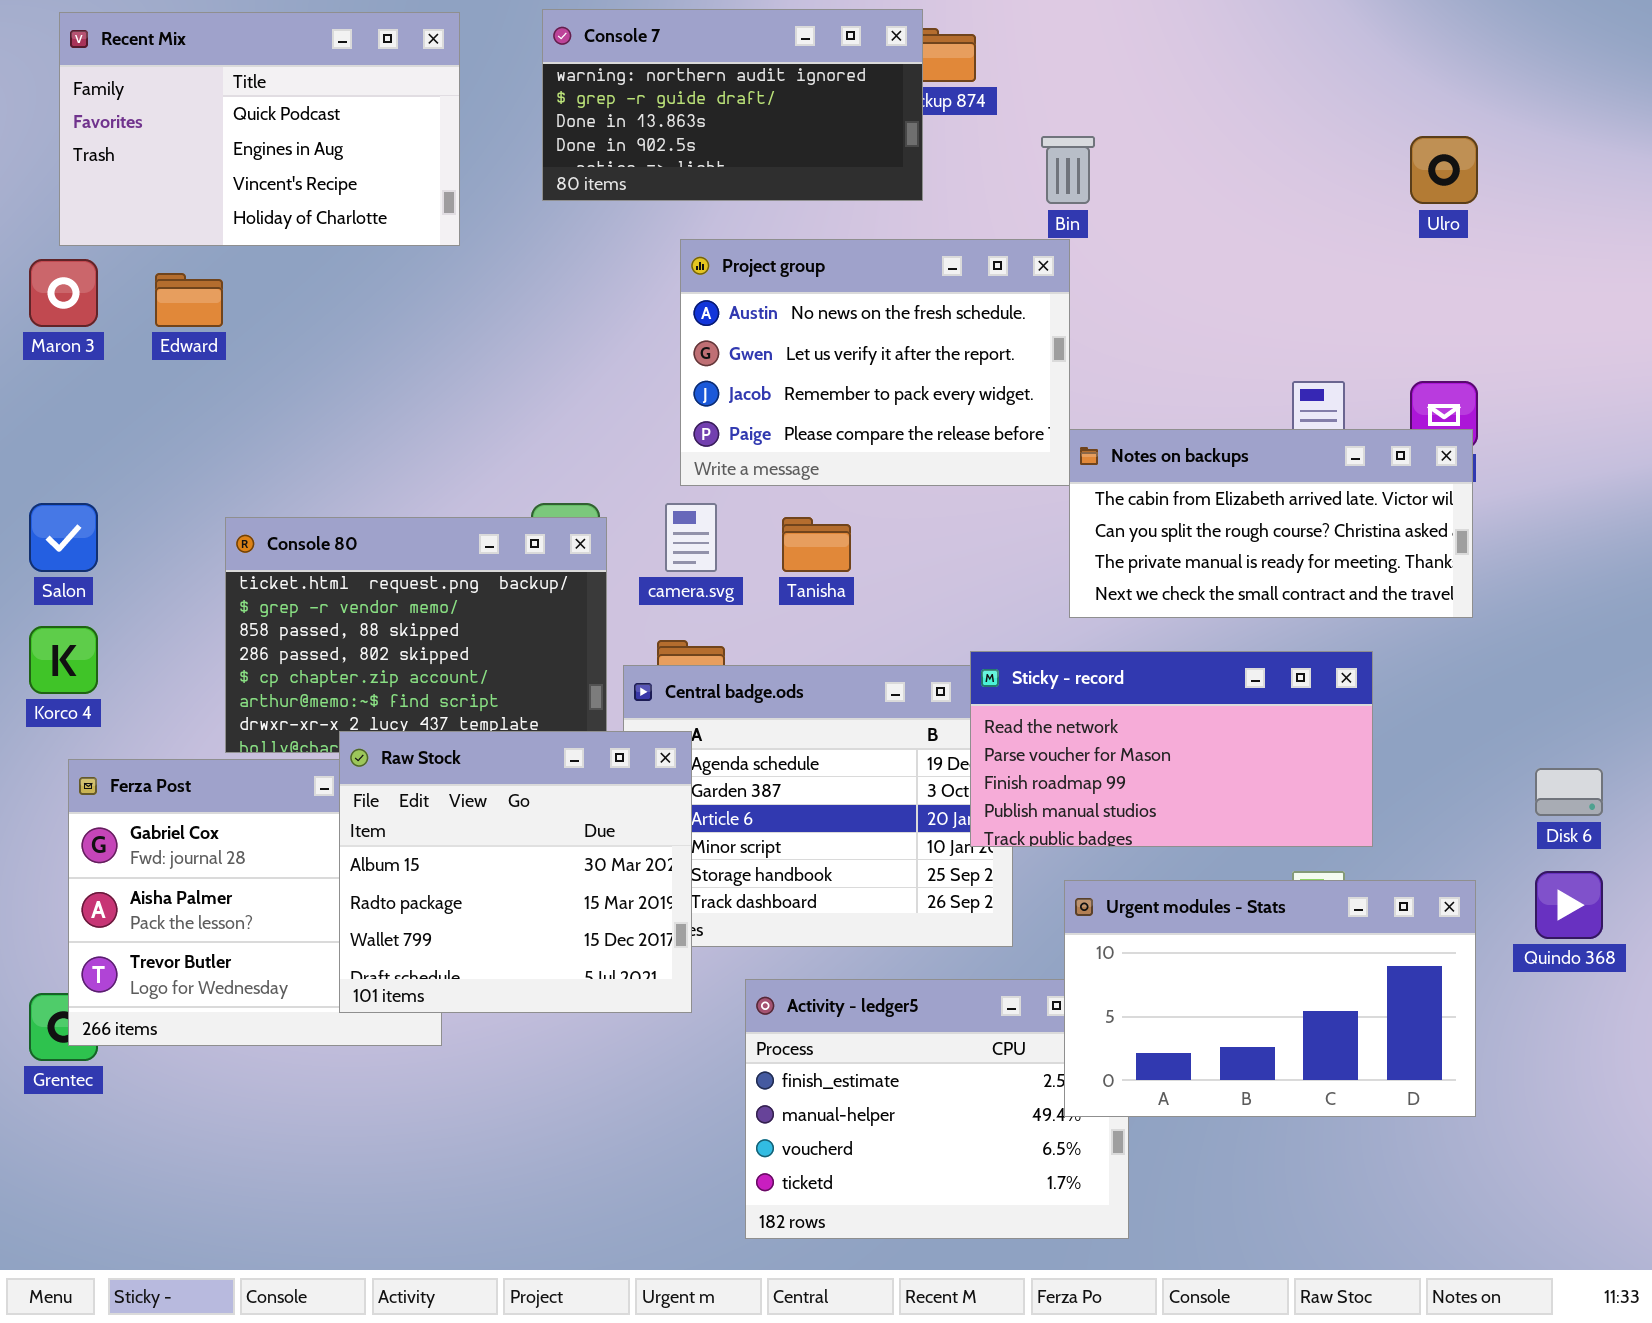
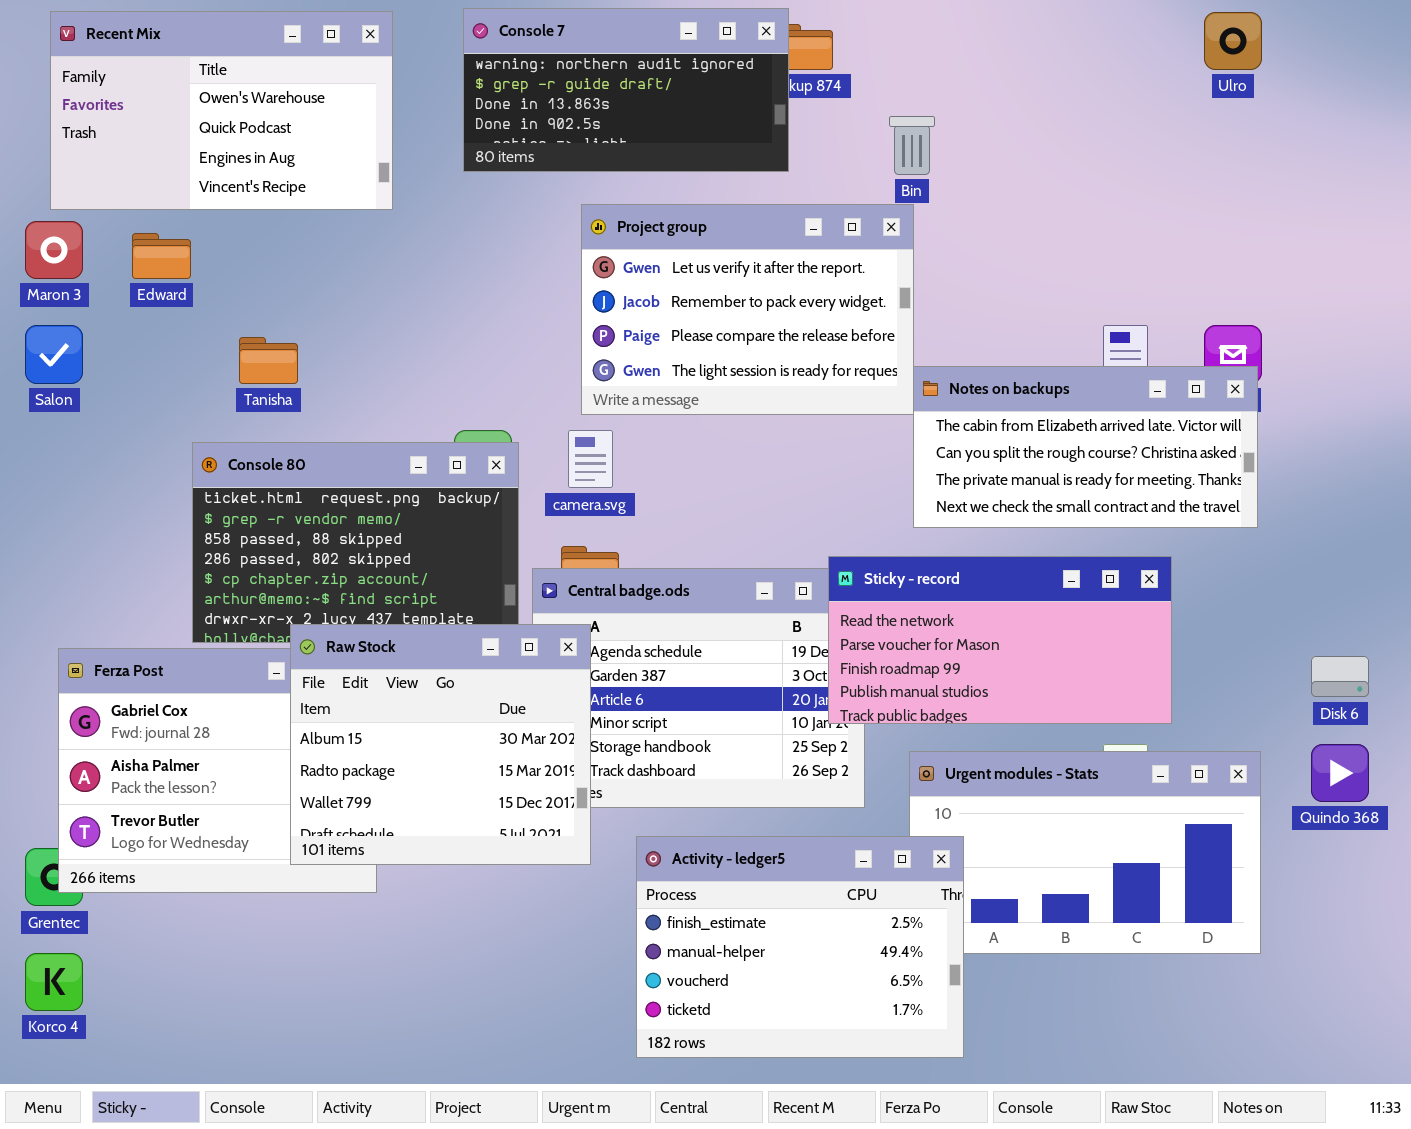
Recent Mix: [59,12,460,246] -> [50,11,393,210], scrolled up 1 row
Ulro: [1410,136,1478,204] -> [1204,12,1262,70], moved
Project group: [680,239,1070,486] -> [581,204,914,415], scrolled down 1 row
Salon: [29,503,98,572] -> [25,325,83,384], moved
Tanisha: [782,517,851,572] -> [239,337,298,384], moved
Korco 4: [29,626,98,694] -> [25,953,83,1011], moved
Activity - ledger5: [745,979,1129,1239] -> [636,836,964,1058], raised

